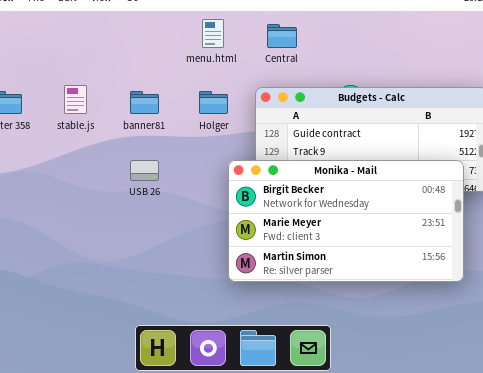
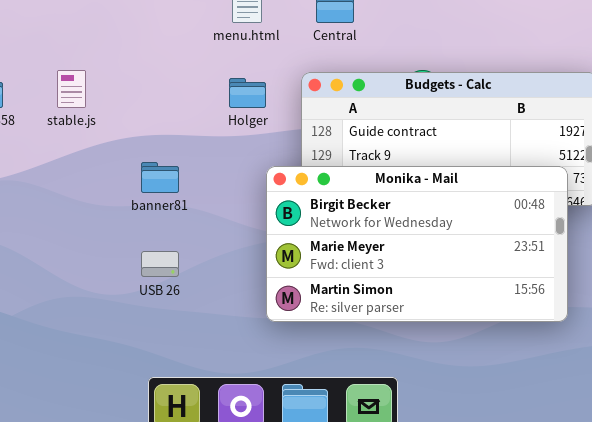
banner81: [130,91,159,114] -> [141,162,179,193], moved
USB 26: [130,160,159,181] -> [141,251,179,277], moved

